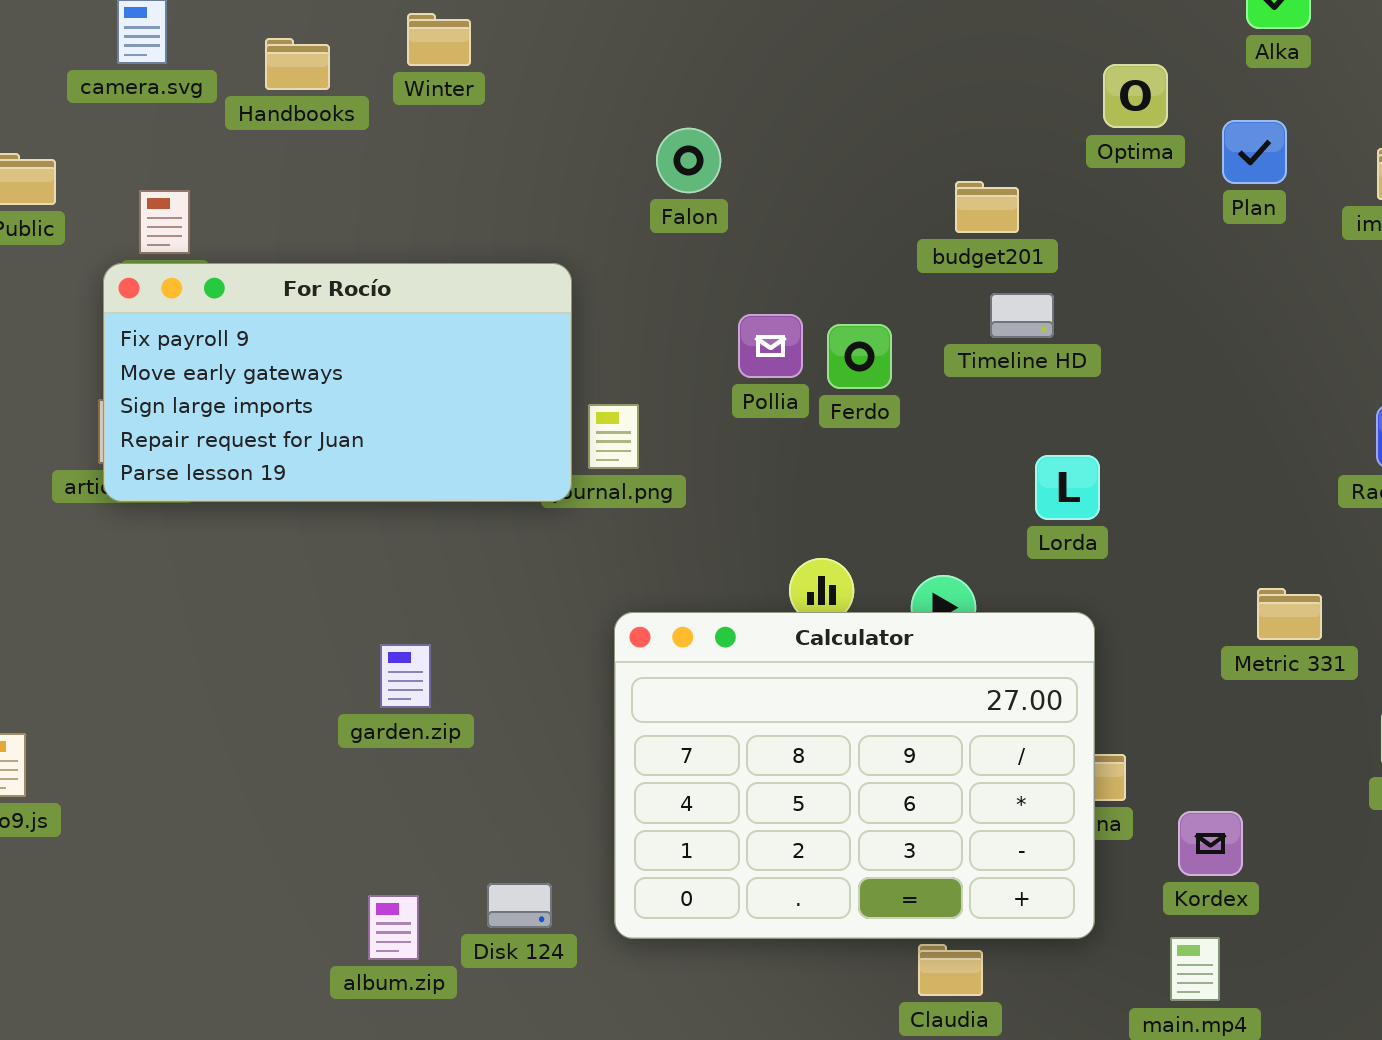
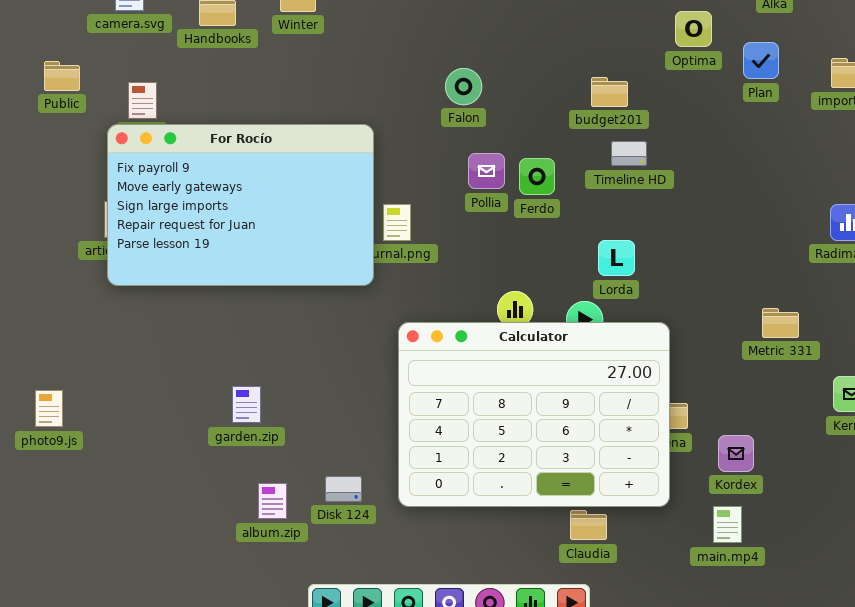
Falon: [656,128,721,193] -> [445,68,482,105], moved
For Rocío: [103,263,572,502] -> [107,124,374,286], resized
Lorda: [1035,455,1100,520] -> [598,240,635,276], moved
garden.zip: [380,644,431,708] -> [232,386,261,423], moved

